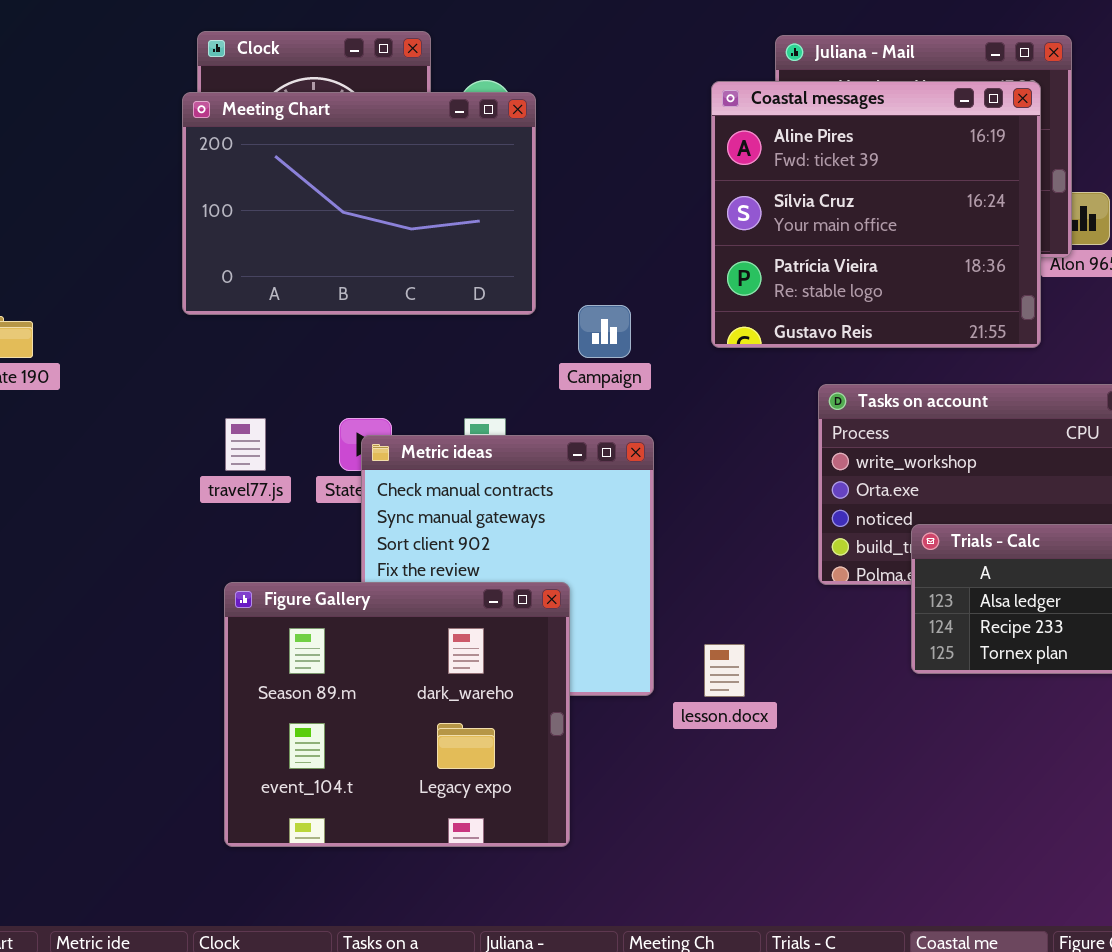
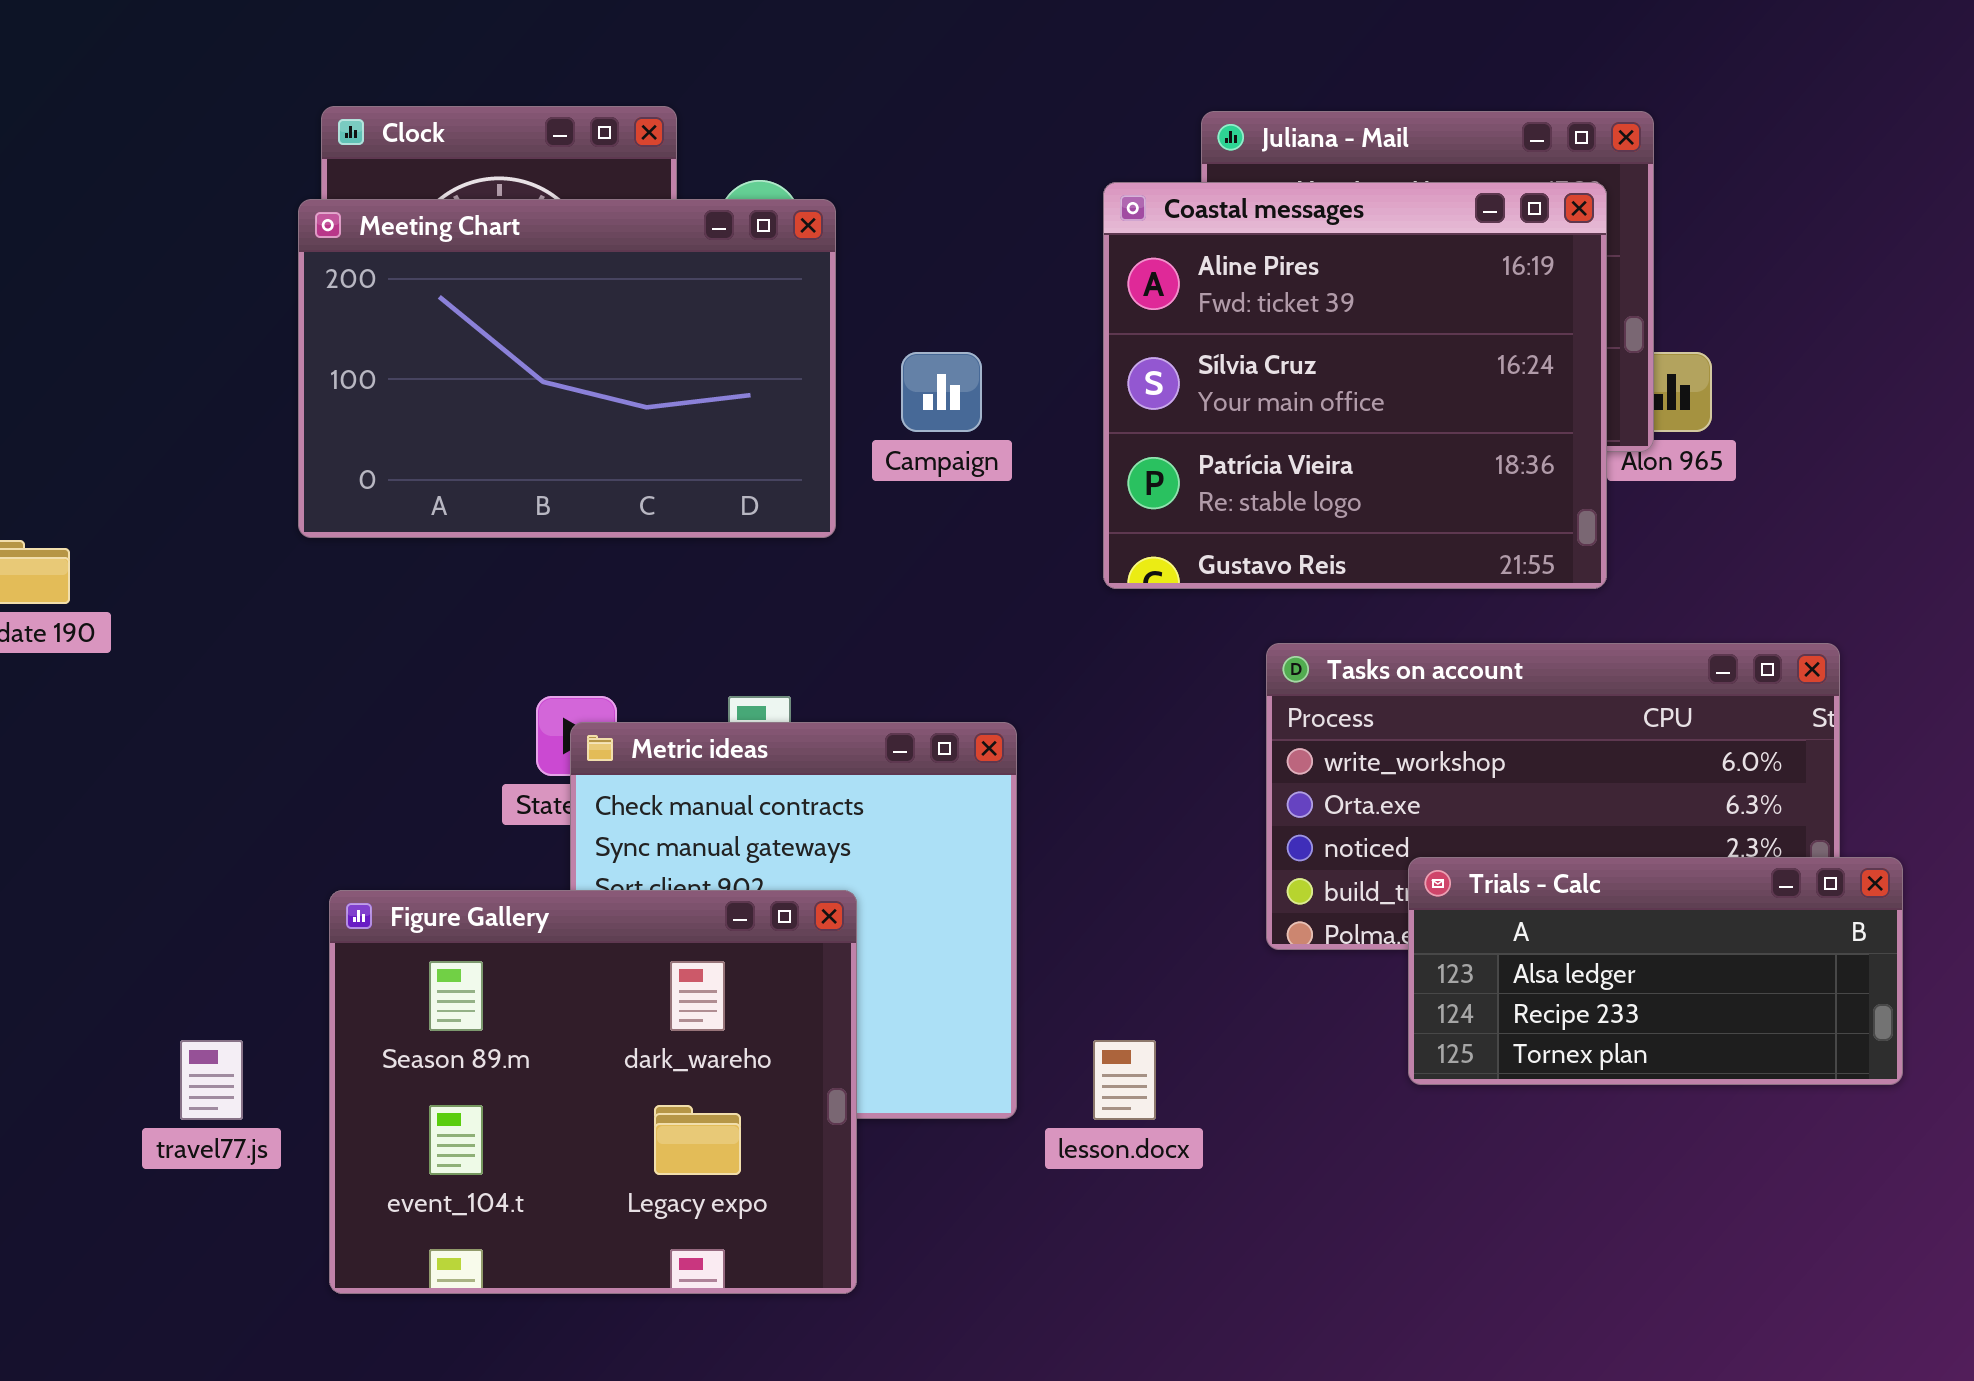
Campaign: [578,305,631,358] -> [901,352,982,432], moved
travel77.js: [225,418,266,471] -> [180,1040,243,1120], moved
Figure Gallery: [224,582,570,847] -> [329,890,857,1294], moved

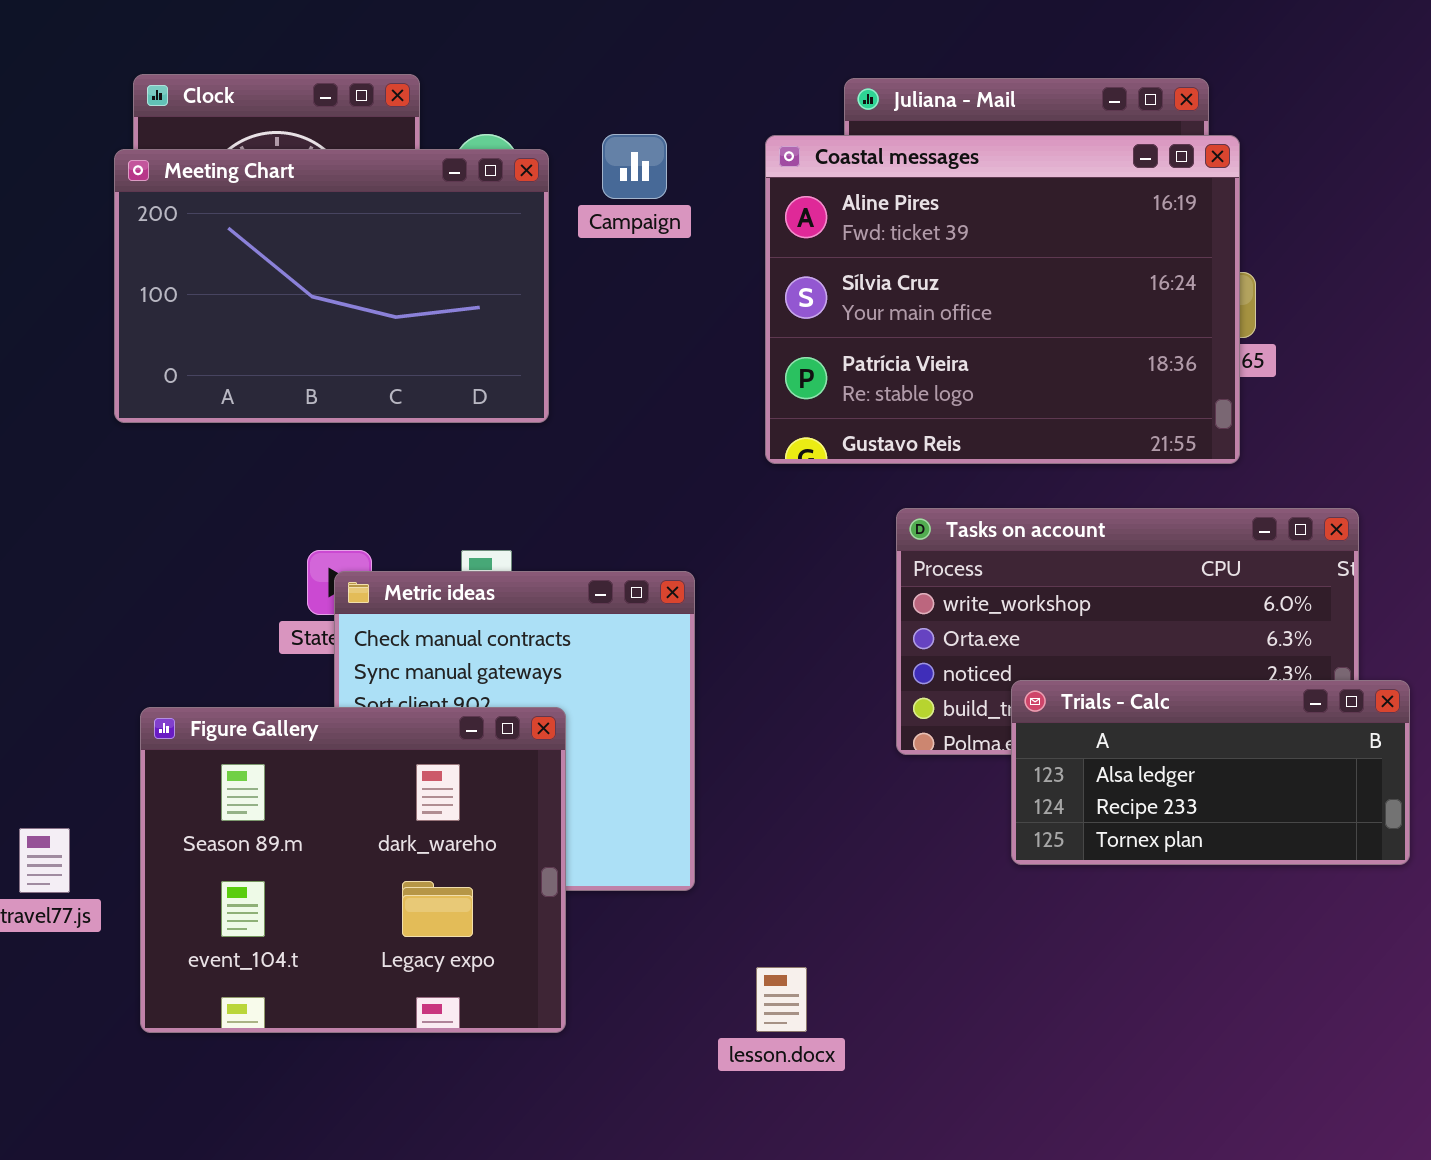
Coastal messages: [1103,182,1607,589] -> [765,135,1240,464], resized
Campaign: [901,352,982,432] -> [602,134,667,199], moved
lesson.docx: [1093,1040,1156,1120] -> [756,967,807,1032], moved

